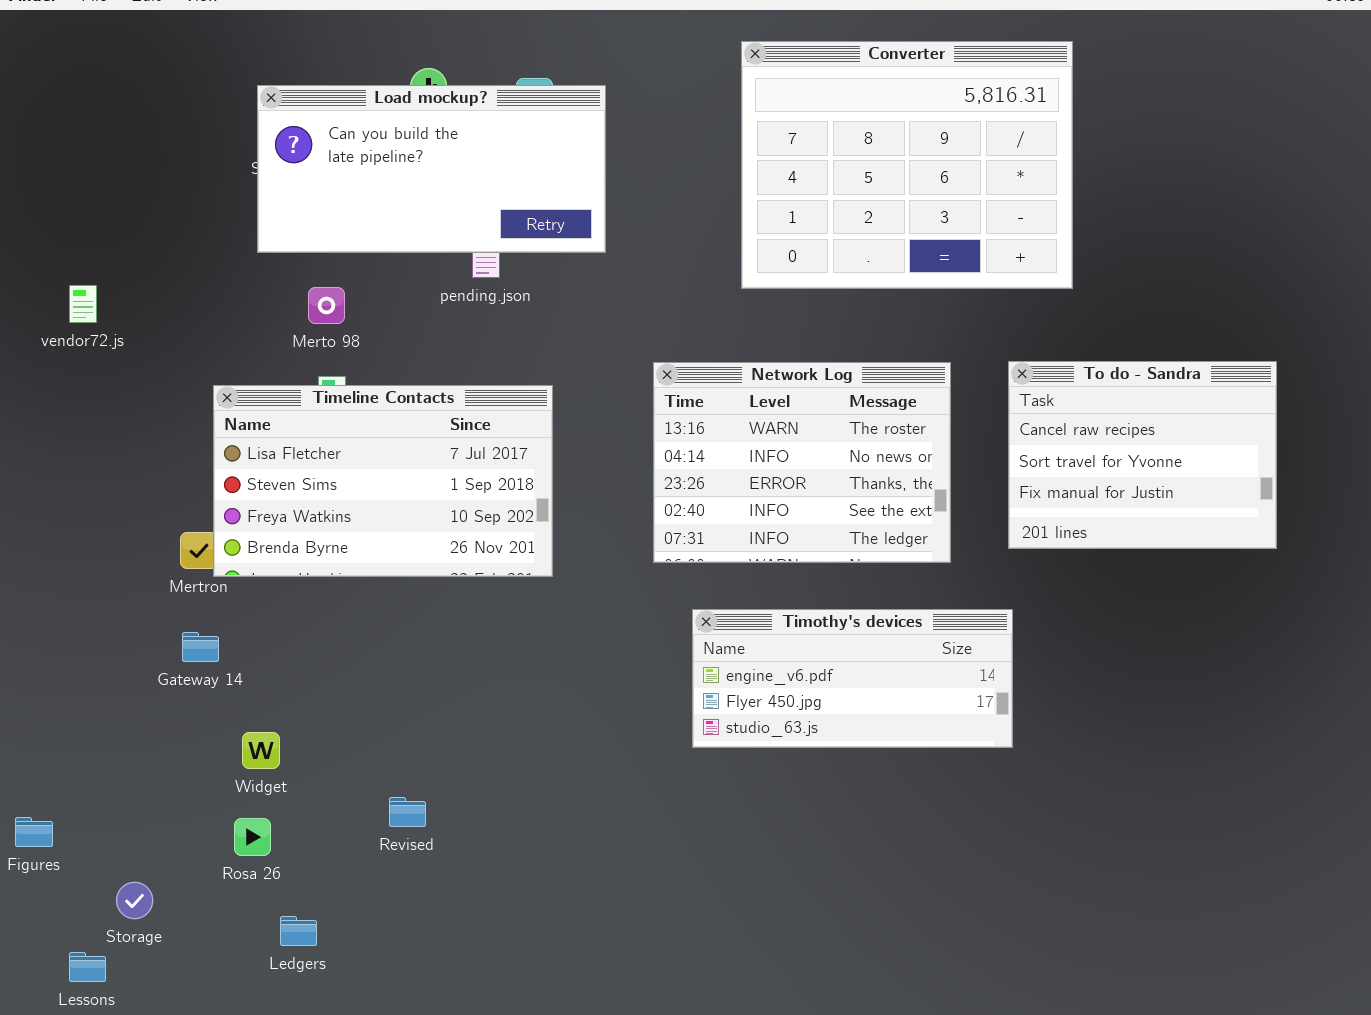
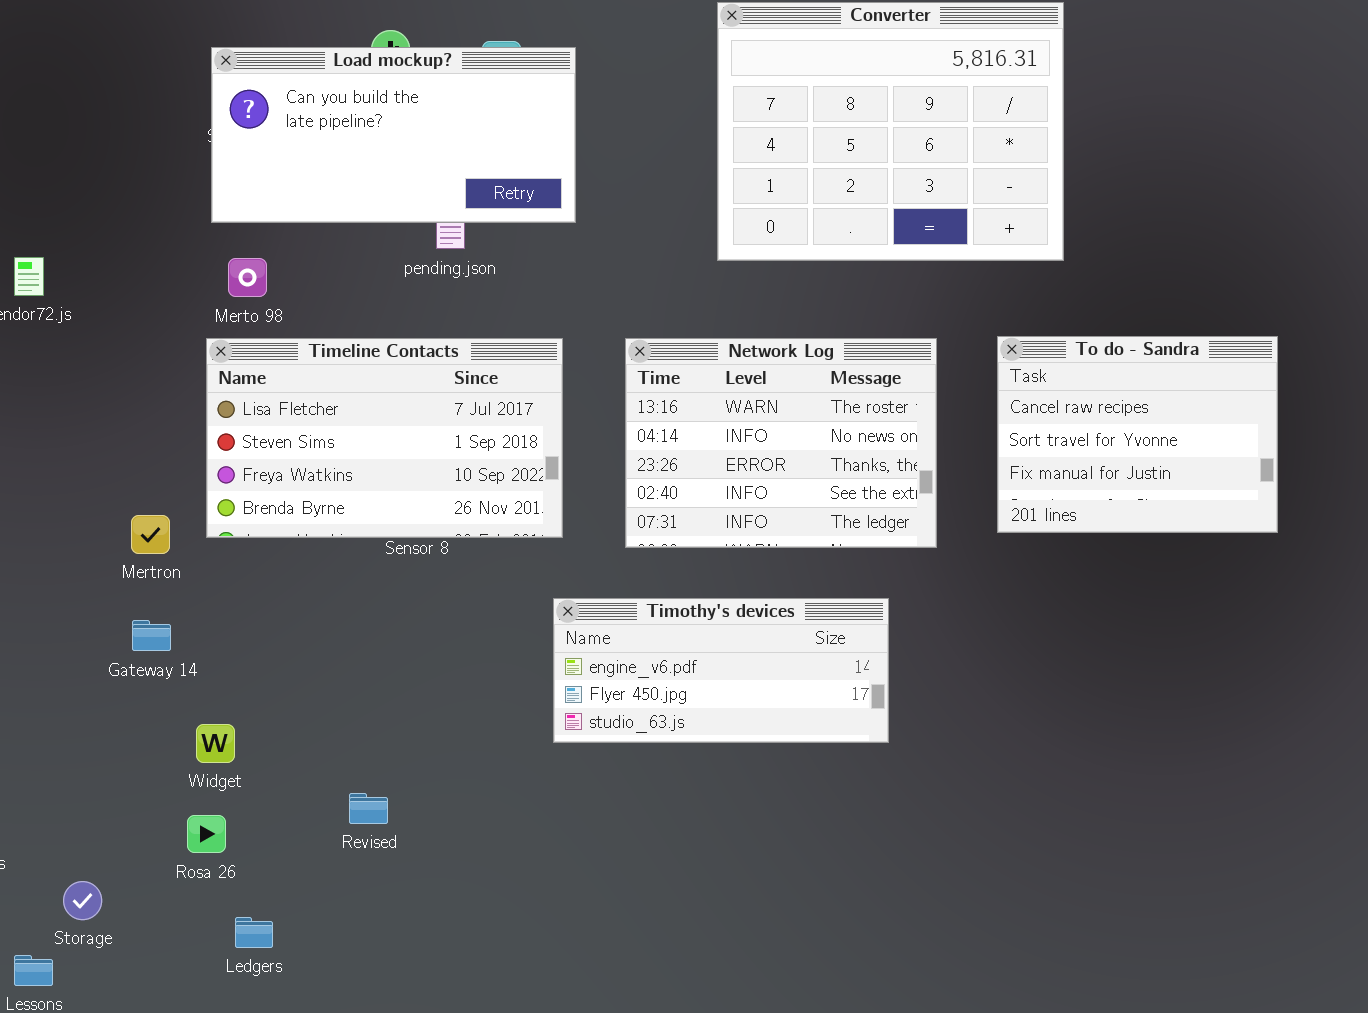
Merto 98: [308,287,345,324] -> [228,258,267,297], moved
Timeline Contacts: [213,385,553,577] -> [206,338,563,538], moved
Timothy's devices: [692,609,1013,748] -> [553,598,889,743], moved

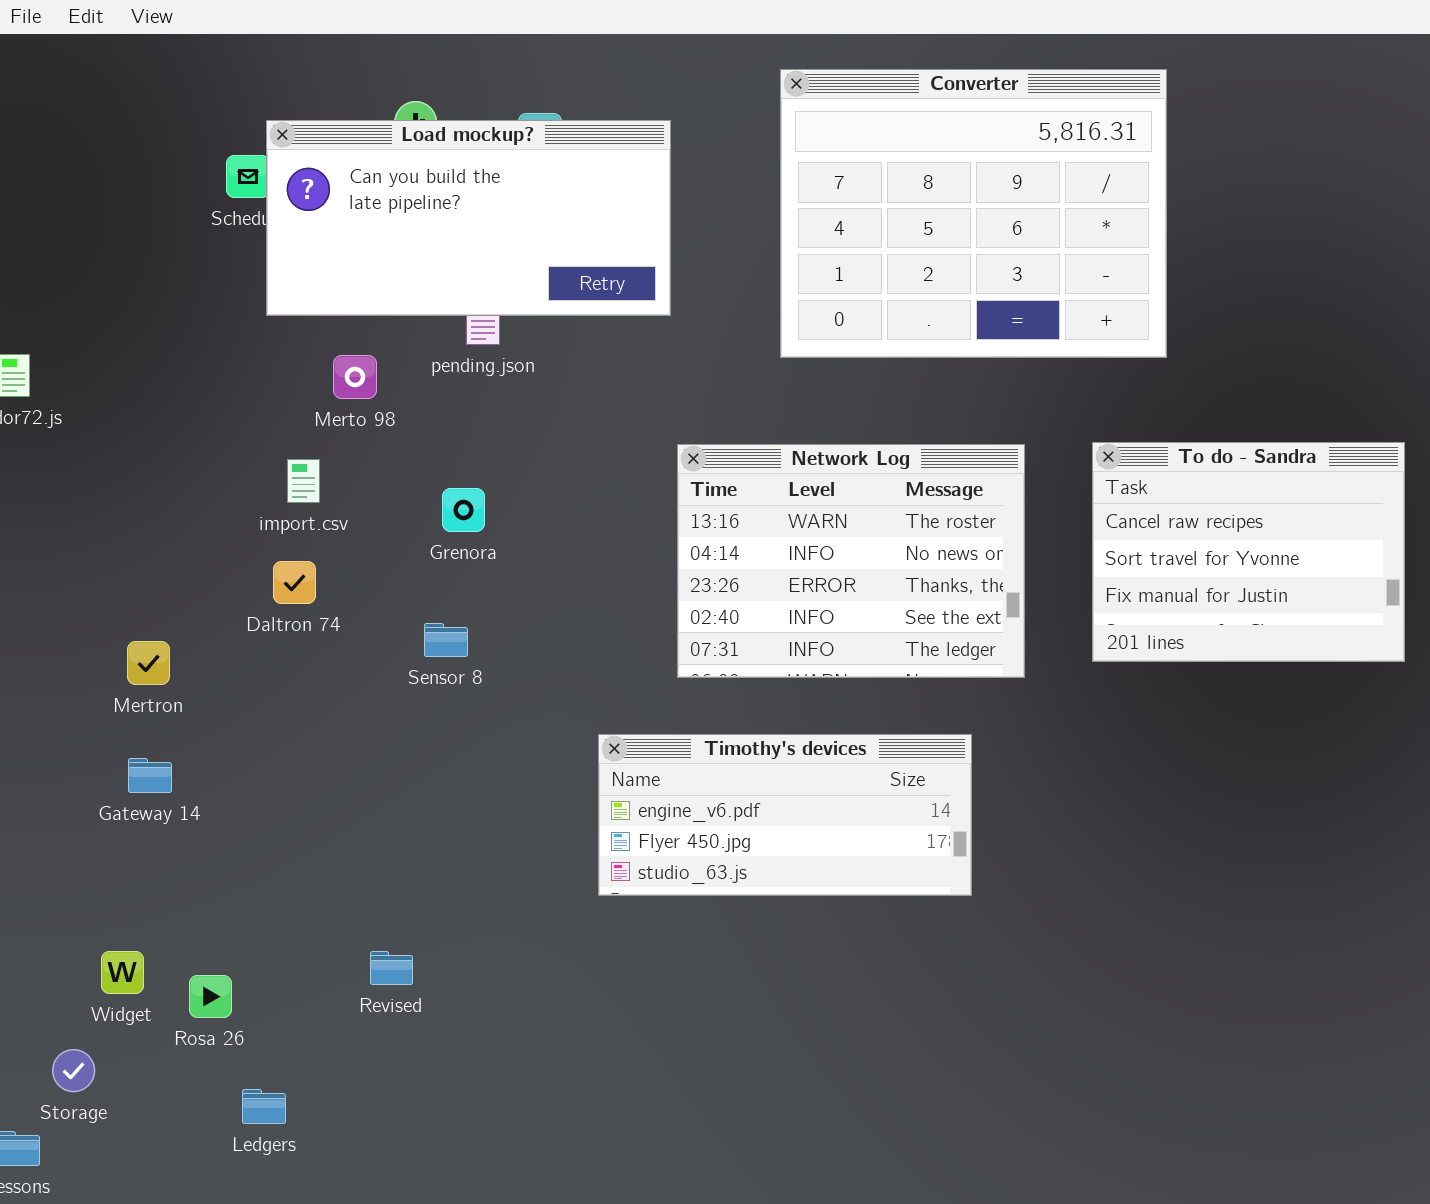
Load mockup?: [211,47,576,223] -> [266,120,671,316], moved
Merto 98: [228,258,267,297] -> [333,355,377,399], moved
Timeline Contacts: [206,338,563,538] -> none, closed
Widget: [196,724,235,763] -> [101,951,144,994], moved

